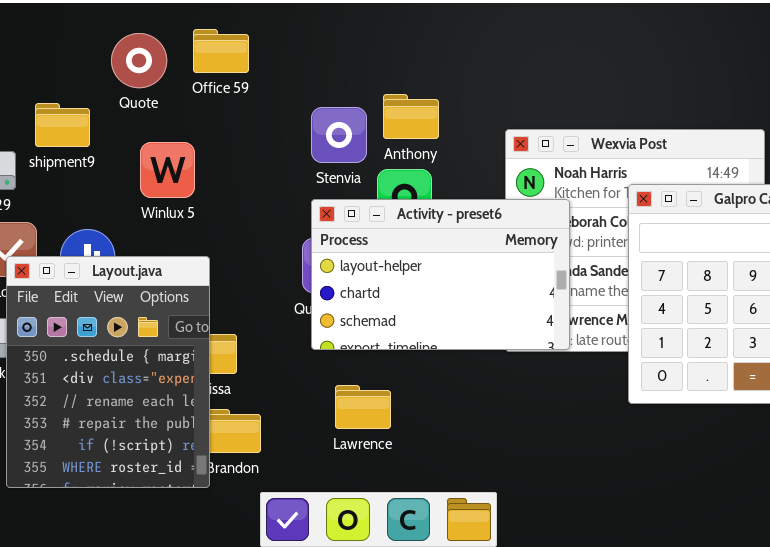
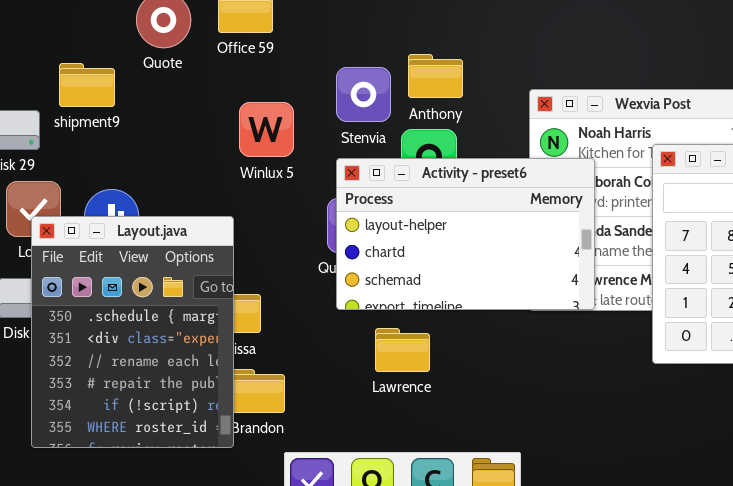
Winlux 5: [140,142,195,198] -> [239,102,294,157], moved
Lawrence: [335,385,391,429] -> [375,328,430,372], moved

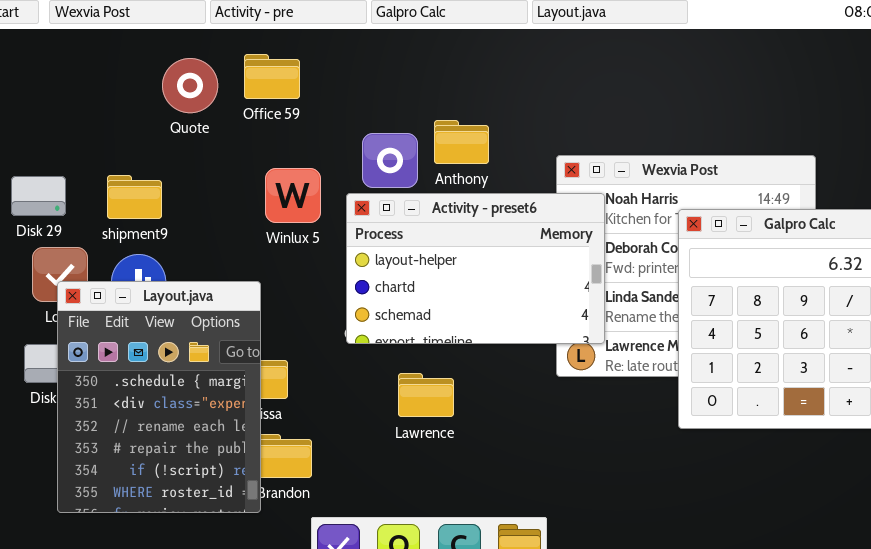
shipment9: [59,63,115,107] -> [107,175,162,219], moved
Activity - preset6: [336,158,595,310] -> [346,193,605,344], moved
Lawrence: [375,328,430,372] -> [398,373,454,417], moved

